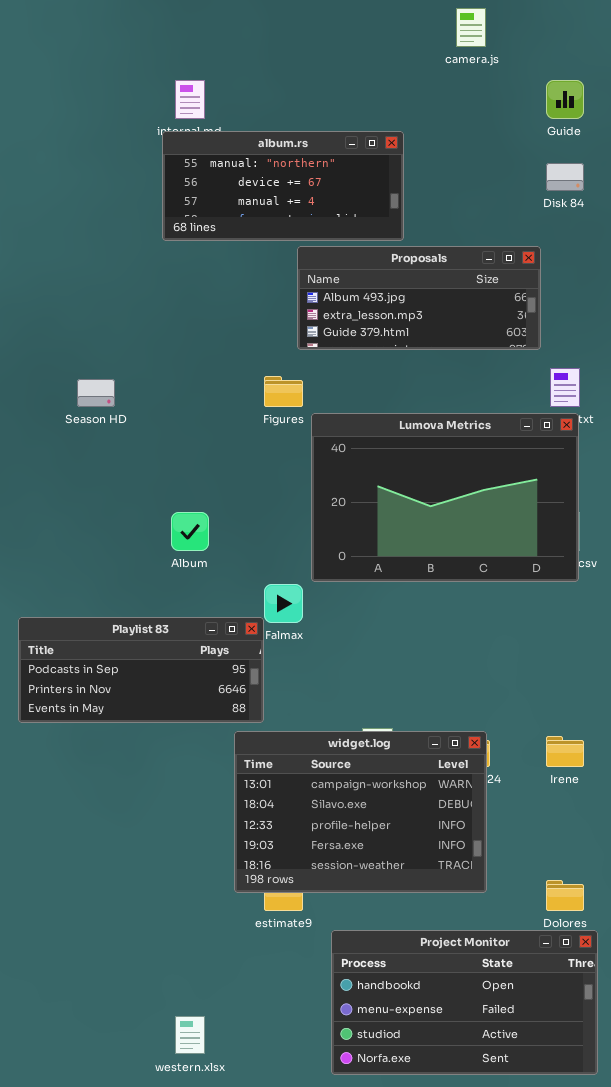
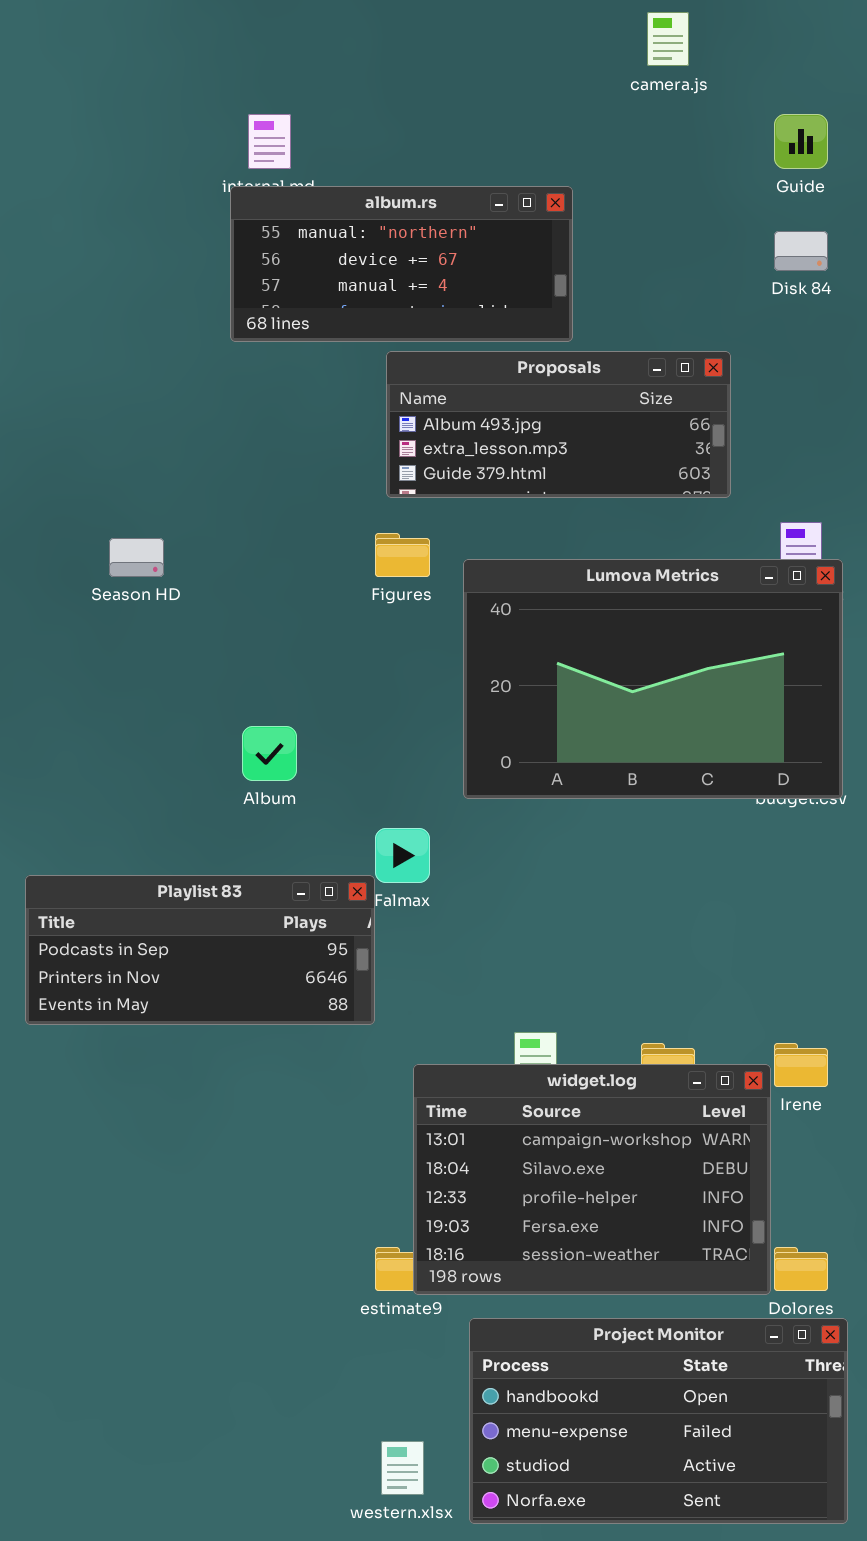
Proposals: [297,246,541,350] -> [386,351,731,498], moved
Lumova Metrics: [311,413,579,582] -> [463,559,843,799], moved
widget.log: [234,731,487,893] -> [413,1064,771,1295], moved
western.xlsx: [175,1016,205,1054] -> [381,1441,424,1495], moved

